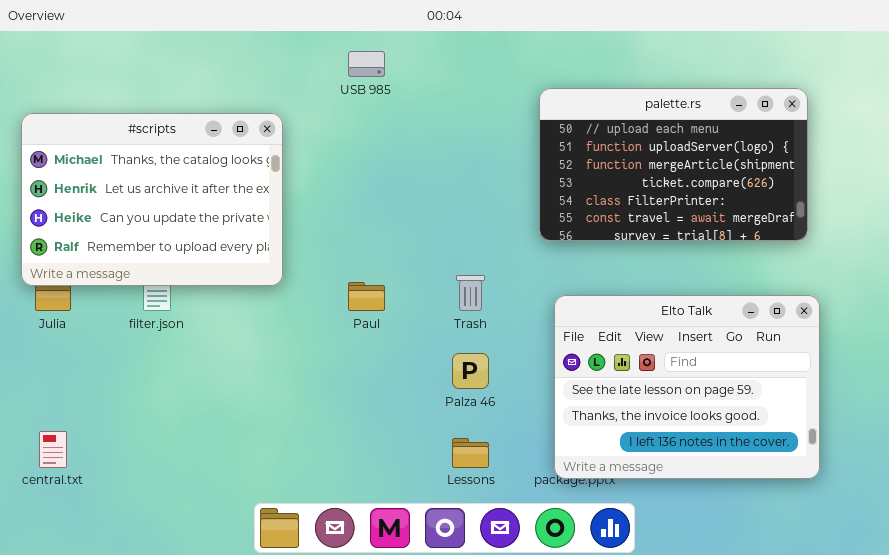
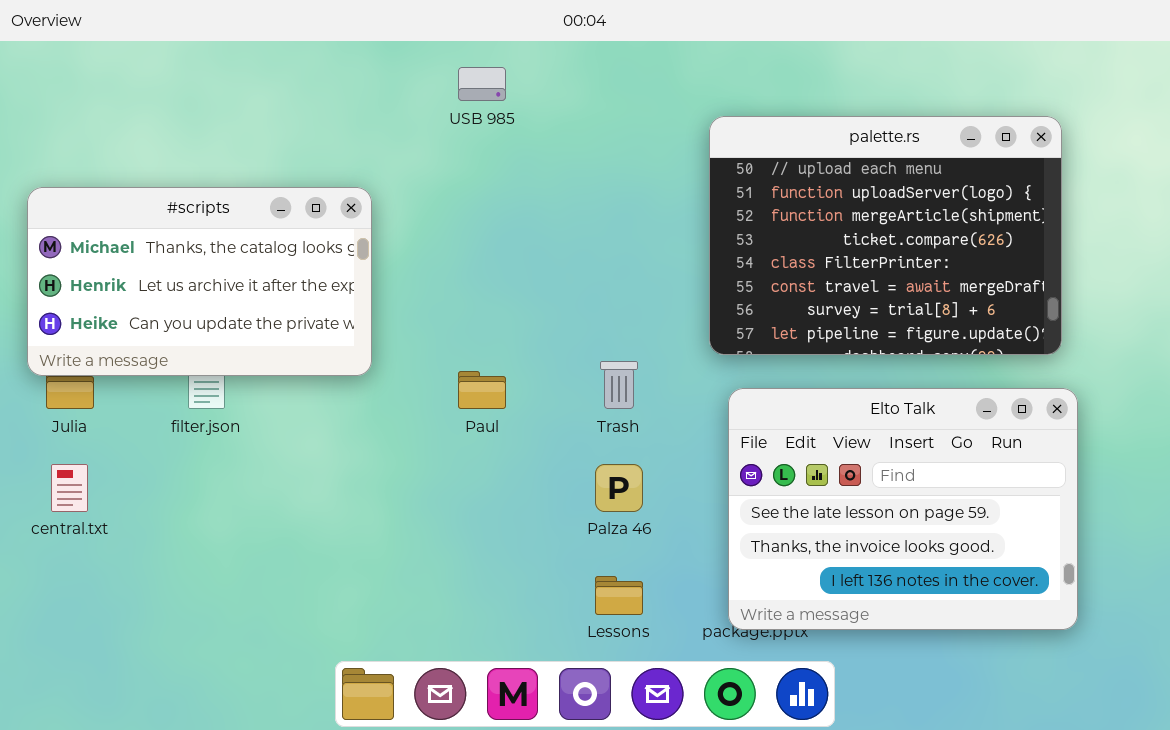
palette.rs: [539,88,808,241] -> [709,116,1062,355], resized
#scripts: [21,113,283,286] -> [27,187,372,376], resized
central.txt: [39,431,67,468] -> [51,464,88,512], moved

